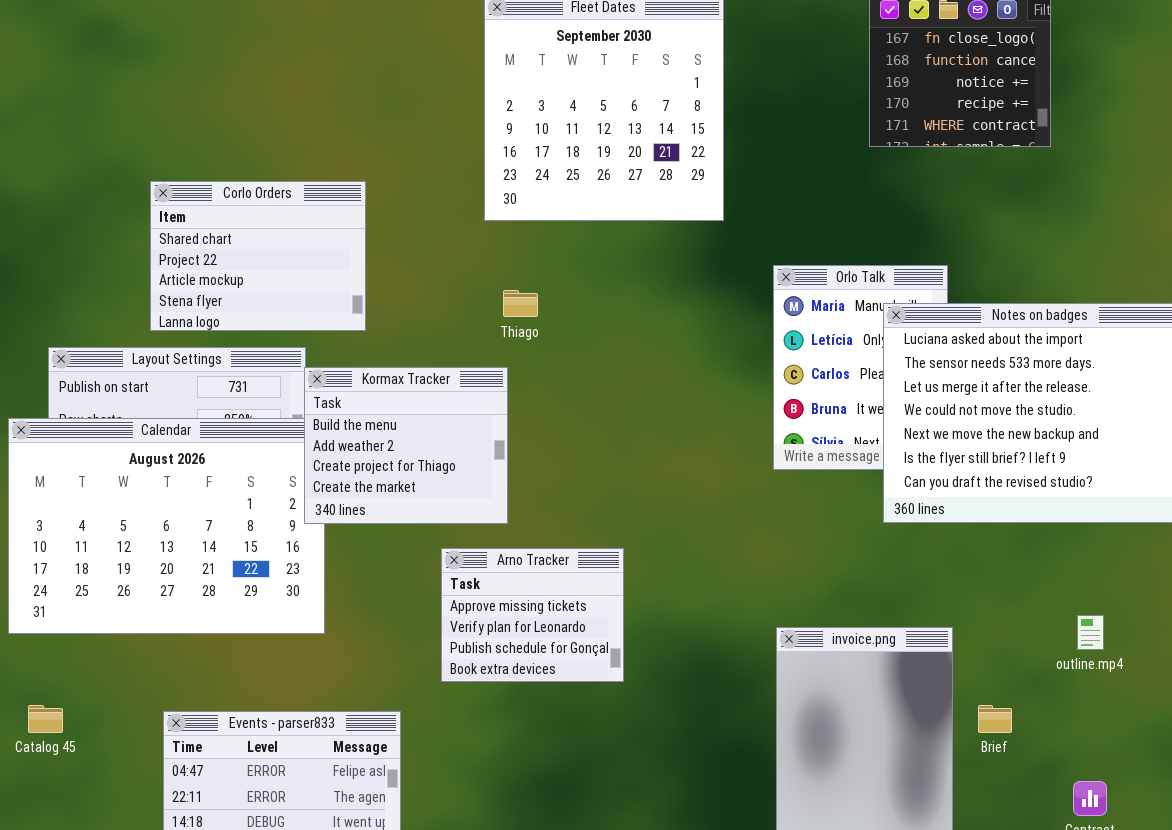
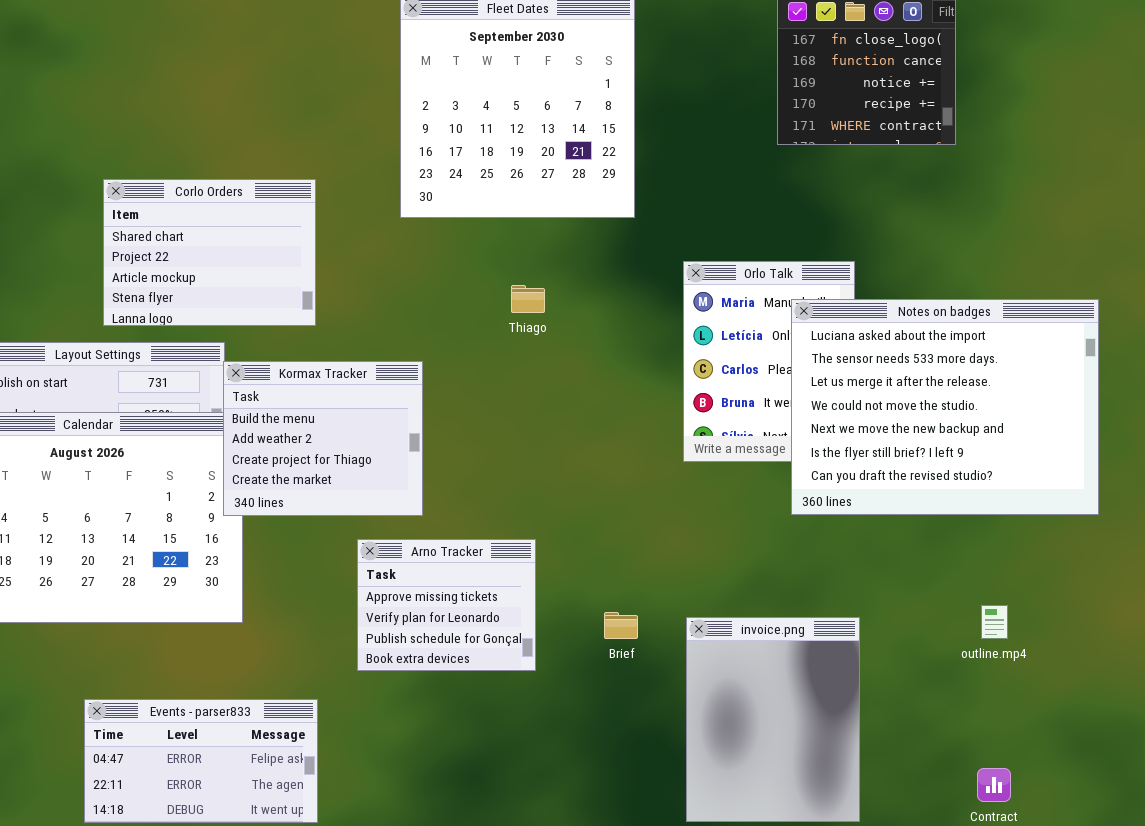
Corlo Orders: [150,181,366,331] -> [103,179,316,326], moved
Thiago: [503,290,538,317] -> [511,285,545,313], moved
Brief: [978,705,1012,733] -> [604,612,638,639], moved

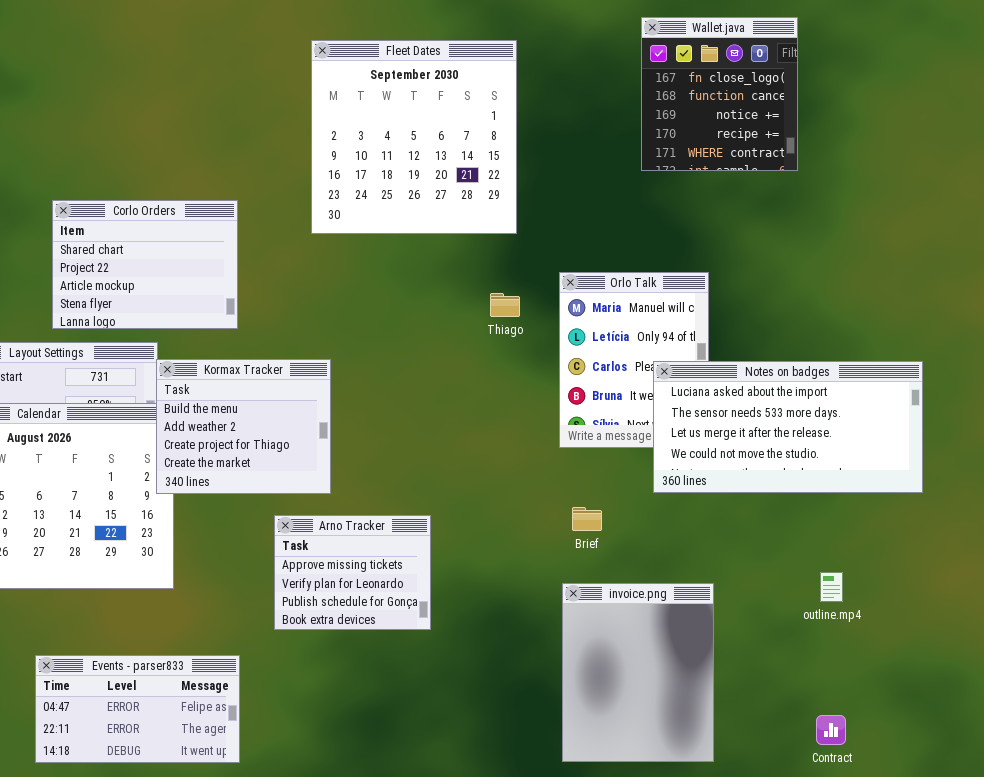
Thiago: [511,285,545,313] -> [490,293,520,317], moved
Notes on badges: [791,299,1099,515] -> [653,361,923,493], resized
Brief: [604,612,638,639] -> [572,507,602,531], moved

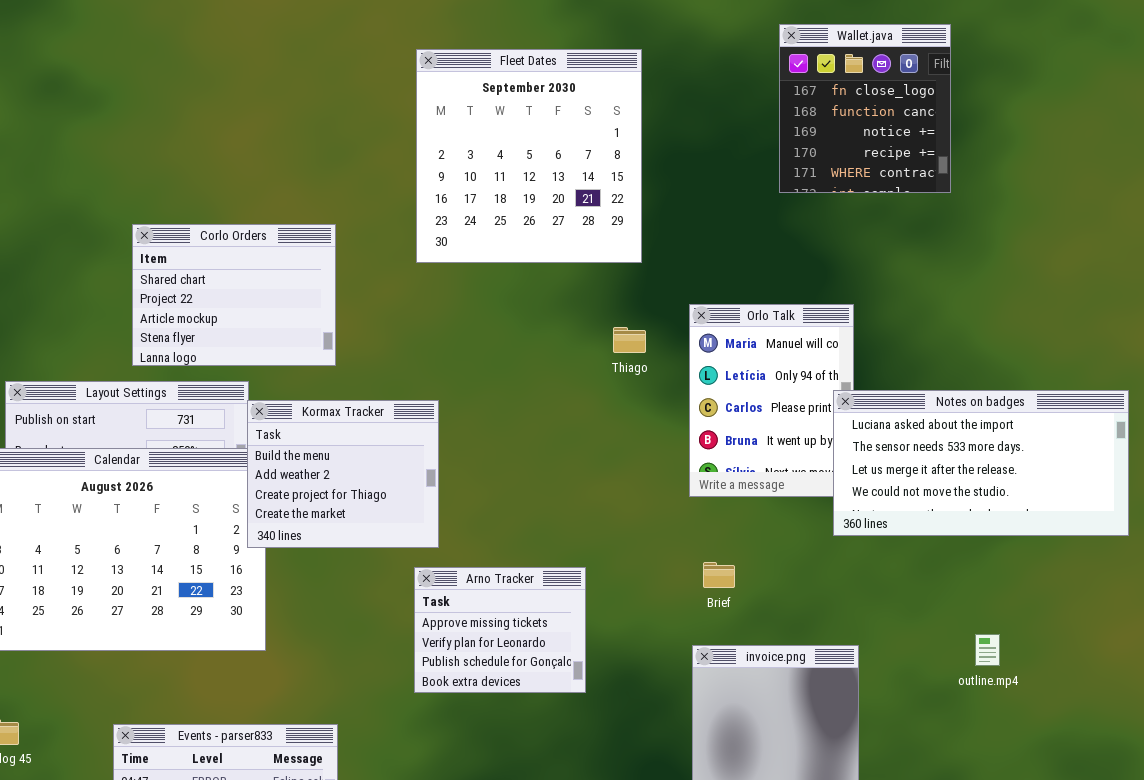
Notes on badges: [653,361,923,493] -> [833,390,1129,536], moved
Arno Tracker: [274,515,431,630] -> [414,567,586,693], moved

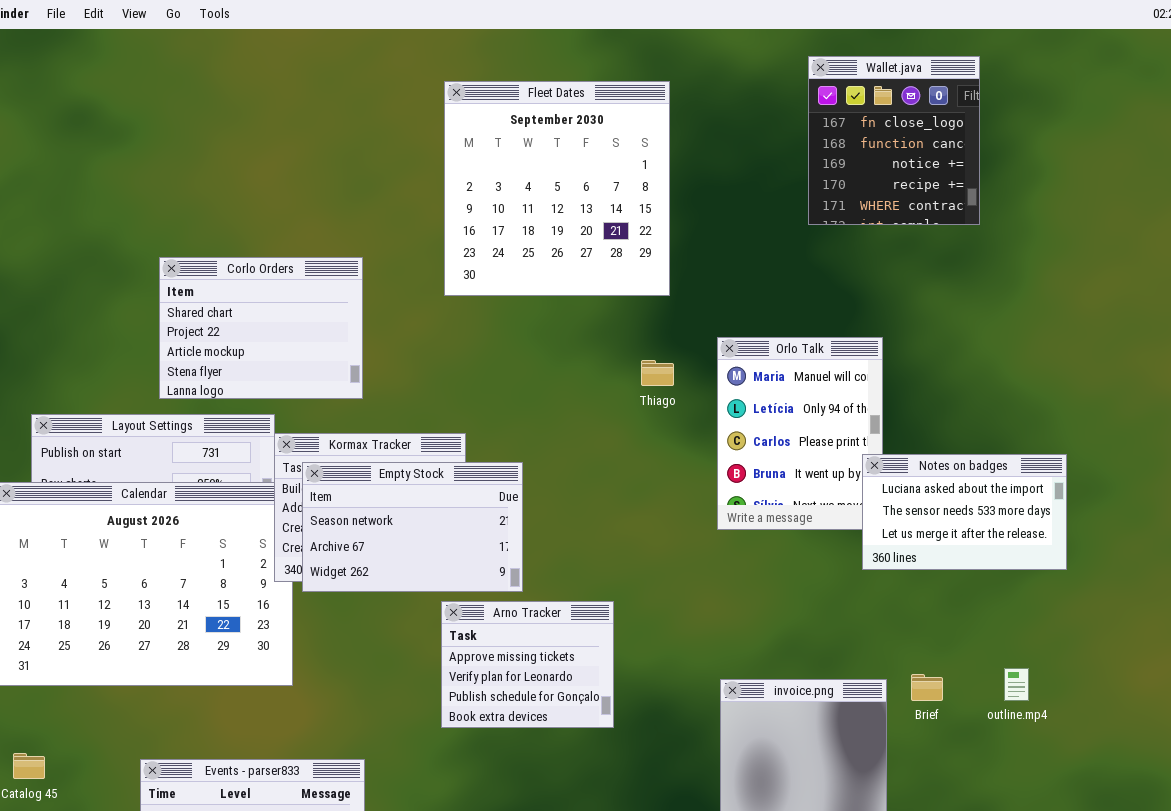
Notes on badges: [833,390,1129,536] -> [862,454,1067,570], resized
Empty Stock: none -> [302,462,523,592], opened
Brief: [703,562,735,588] -> [911,674,943,701], moved

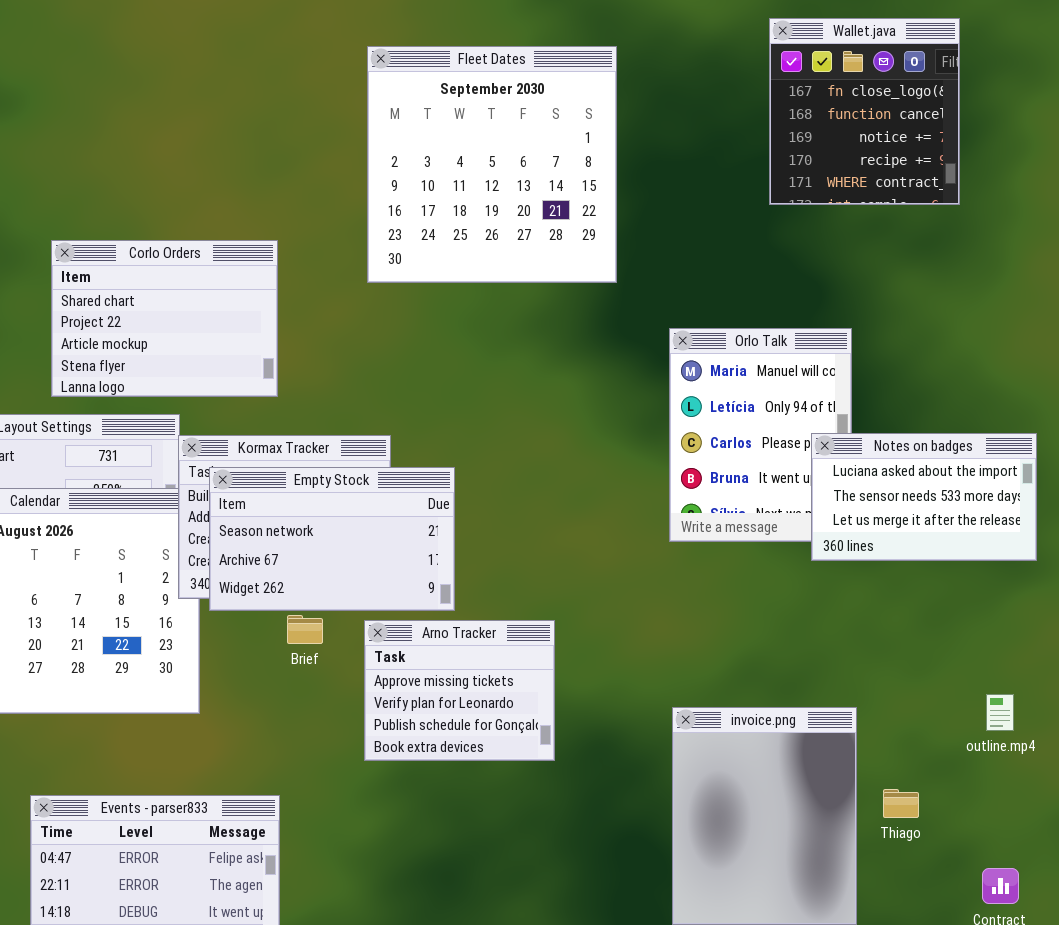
Thiago: [641,360,674,386] -> [883,789,919,818], moved
Notes on badges: [862,454,1067,570] -> [811,433,1037,561], moved
Brief: [911,674,943,701] -> [287,615,323,644], moved

